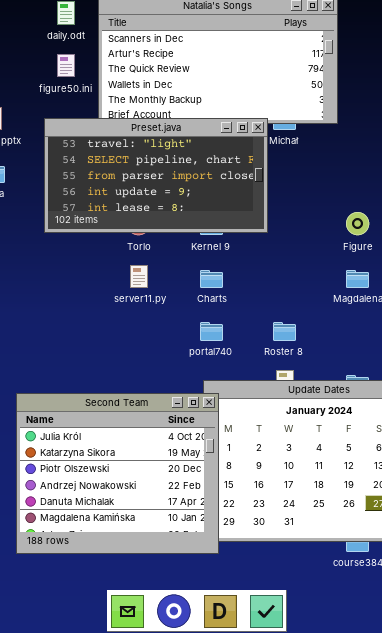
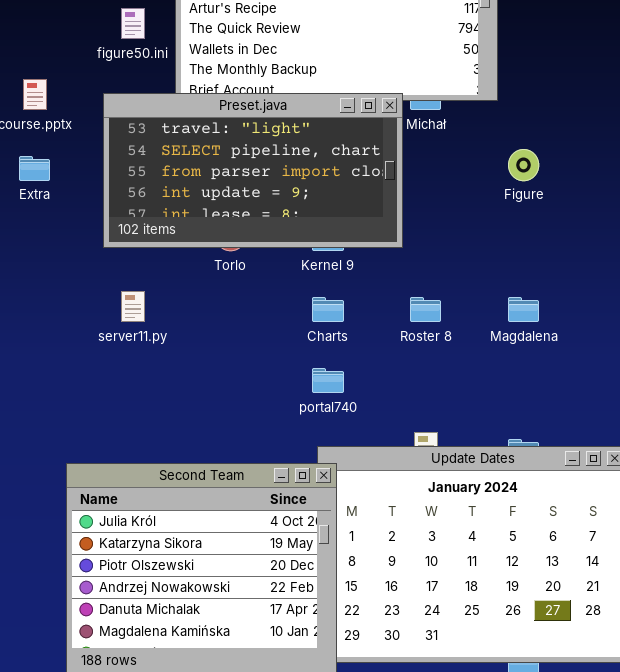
Figure: [346,212,369,235] -> [508,149,539,181], moved
server11.py: [130,265,148,288] -> [121,291,145,322], moved
Roster 8: [273,322,296,341] -> [410,297,441,322], moved

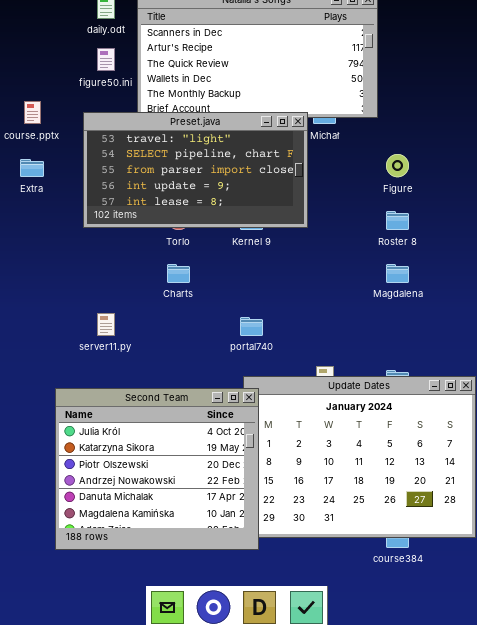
server11.py: [121,291,145,322] -> [97,313,115,336], moved
Charts: [312,297,344,322] -> [167,264,190,283], moved
Roster 8: [410,297,441,322] -> [386,211,409,230], moved

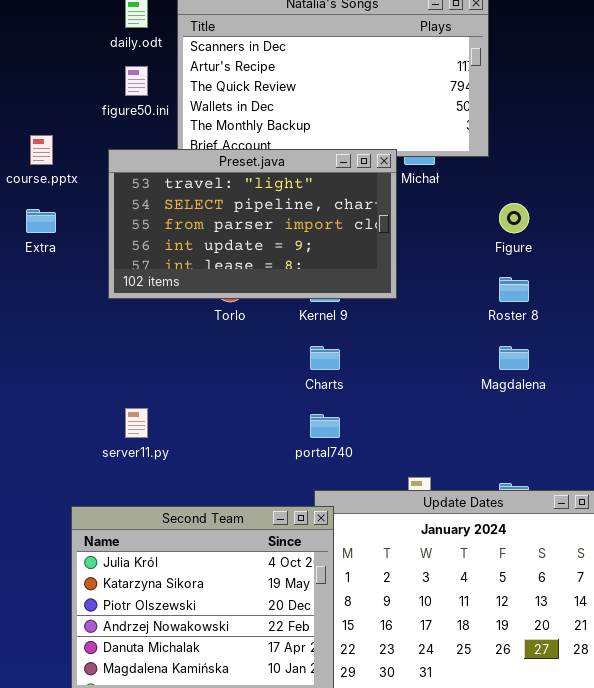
Charts: [167,264,190,283] -> [310,346,340,370], moved

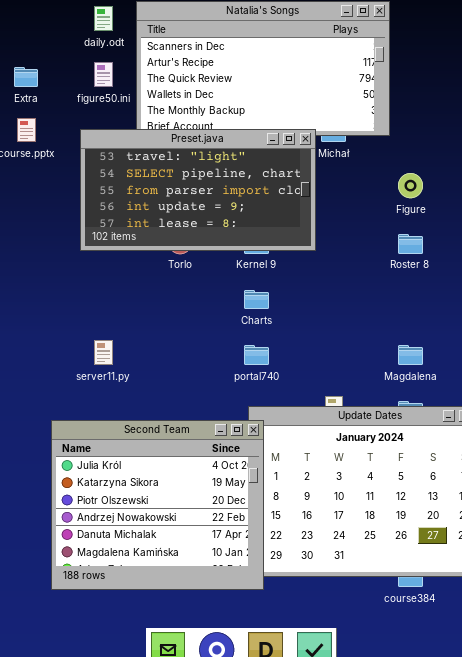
Extra: [26,209,56,233] -> [14,67,38,87], moved
Magdalena: [499,346,529,370] -> [398,345,423,365], moved

